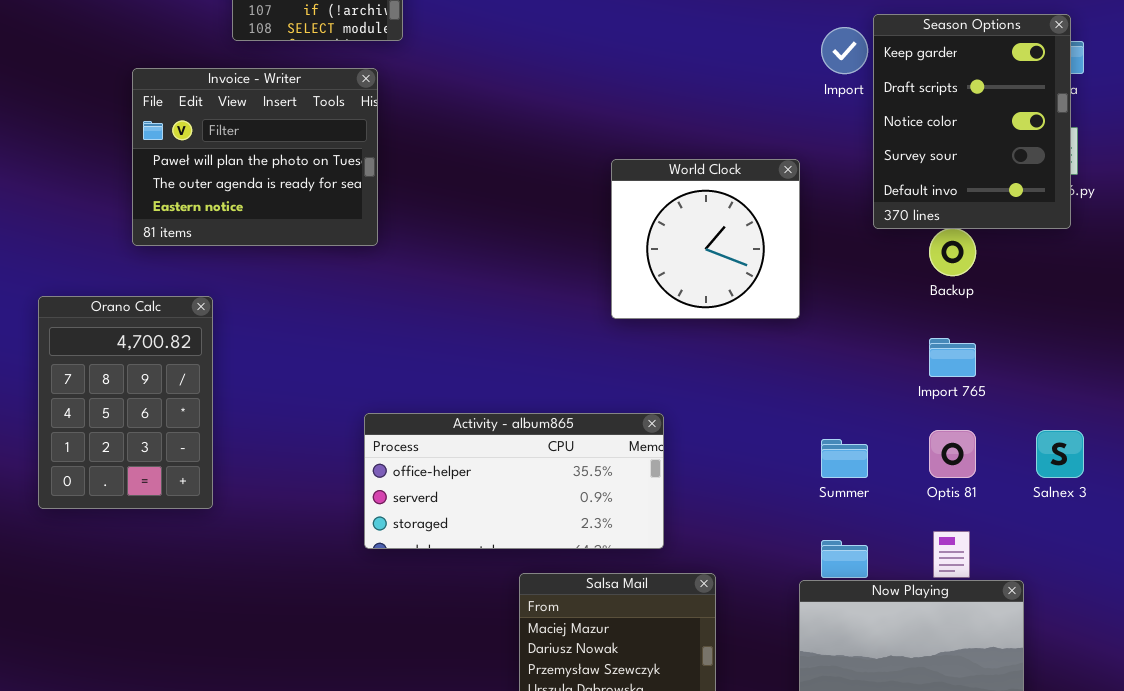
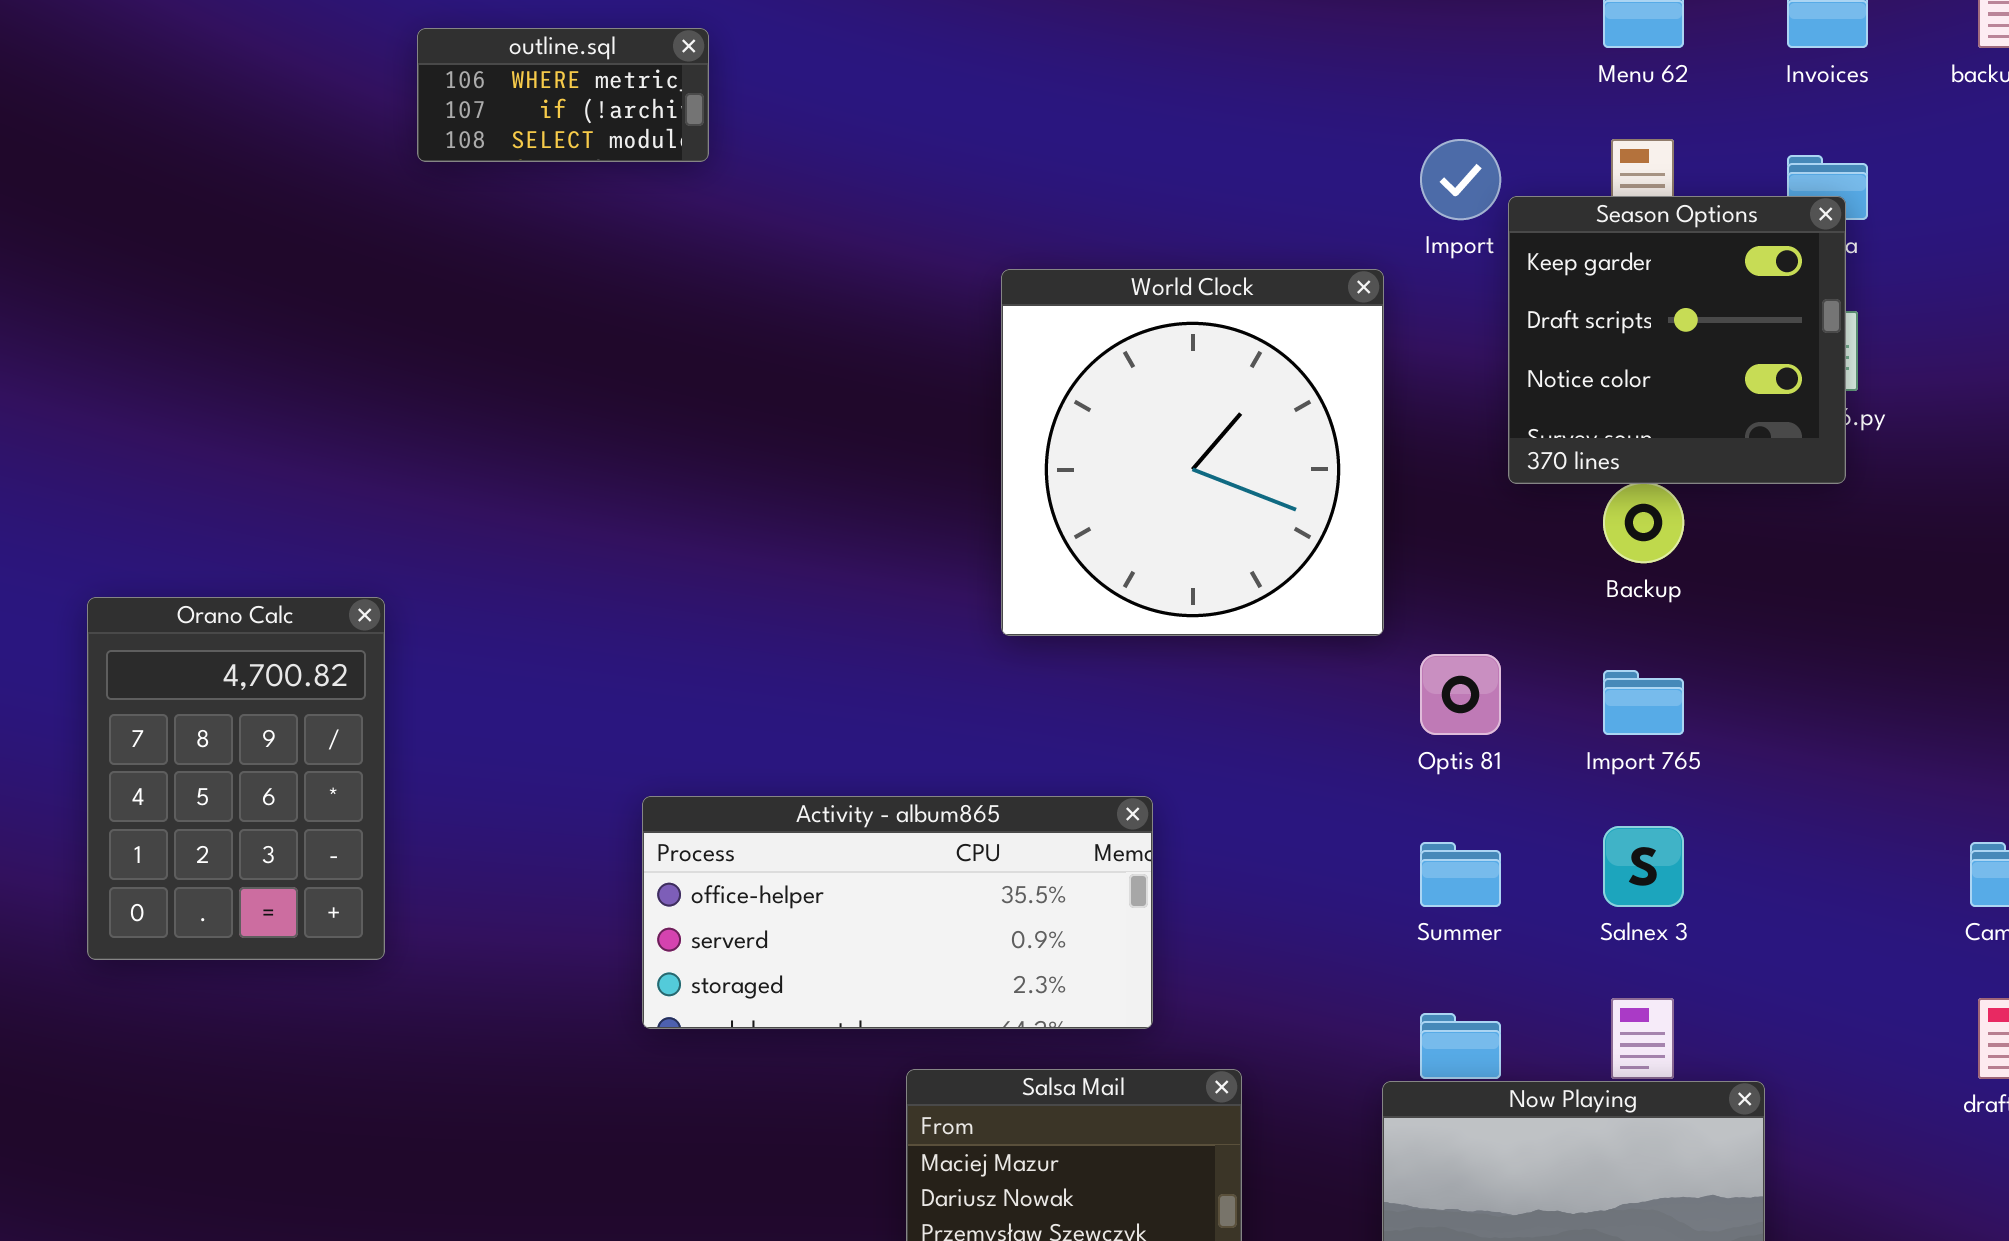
Season Options: [873,14,1071,229] -> [1508,196,1846,484], resized
Invoice - Writer: [132,68,378,246] -> none, closed
World Clock: [611,159,800,319] -> [1001,269,1384,636], resized
Optis 81: [929,430,976,478] -> [1420,654,1501,735], moved
Salnex 3: [1036,430,1084,478] -> [1603,826,1684,907], moved

